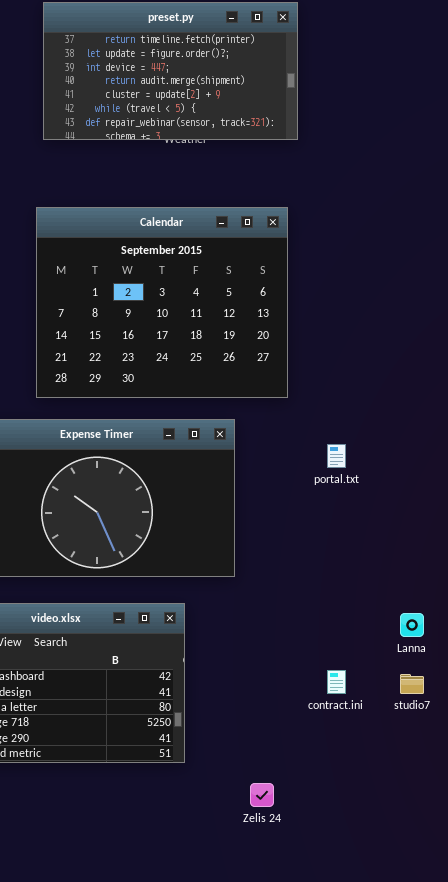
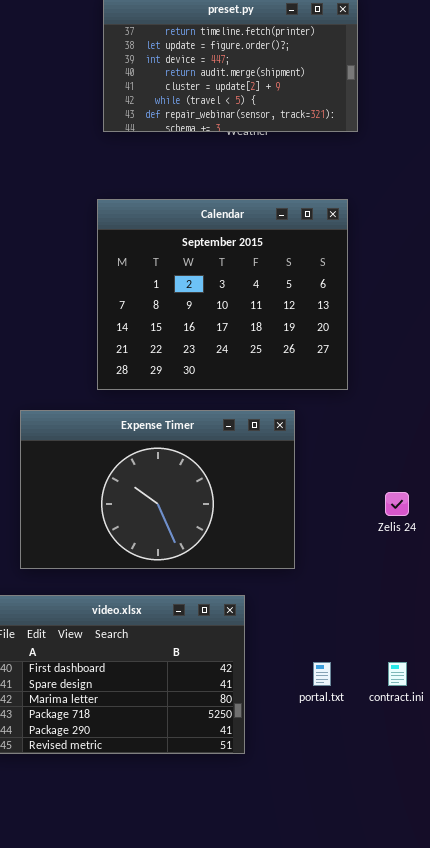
portal.txt: [327,444,346,468] -> [313,662,331,686], moved
Zelis 24: [250,783,274,807] -> [385,492,409,516], moved

